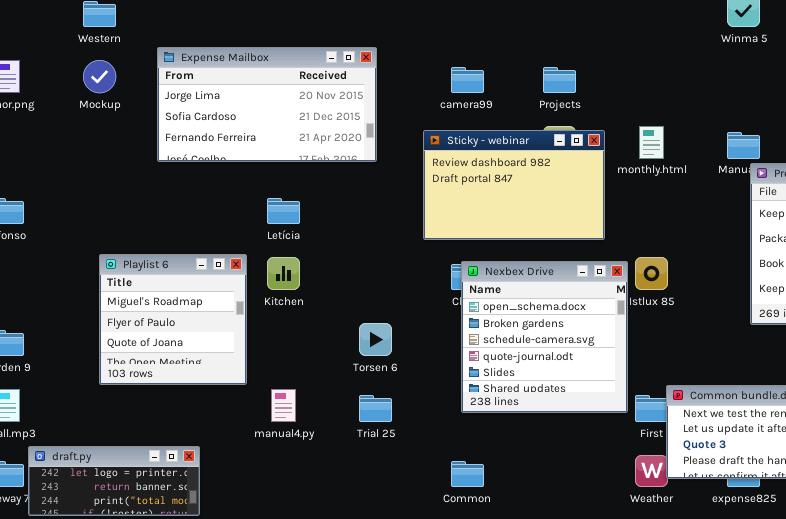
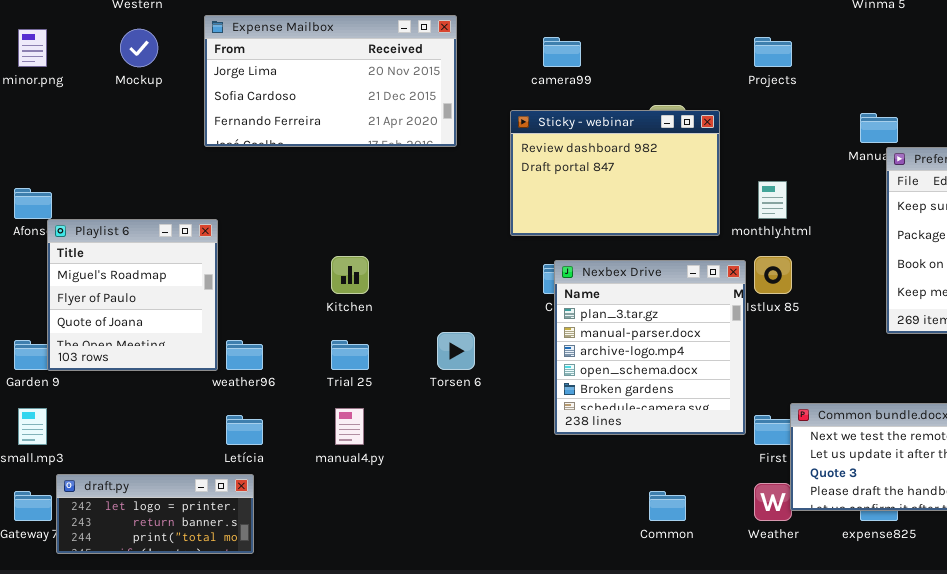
Projects: [543,67,576,93] -> [754,37,792,67], moved
monthly.html: [639,126,664,159] -> [758,181,787,219], moved
Letícia: [267,198,300,224] -> [226,415,263,445], moved
Playlist 6: [99,254,247,385] -> [47,219,218,371], moved
Nexbex Drive: [461,261,628,413] -> [554,260,746,435], scrolled up 3 rows
Trial 25: [359,395,392,422] -> [331,340,369,370], moved
Common: [451,461,484,487] -> [649,491,686,521], moved

